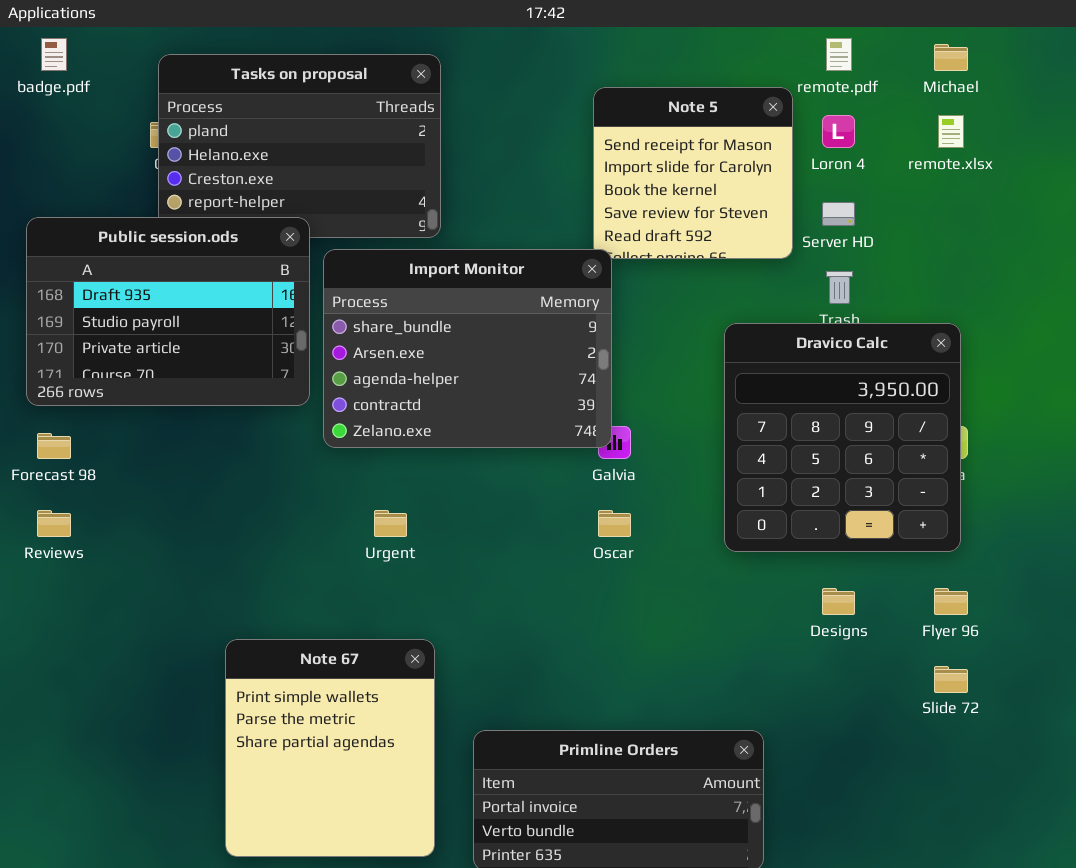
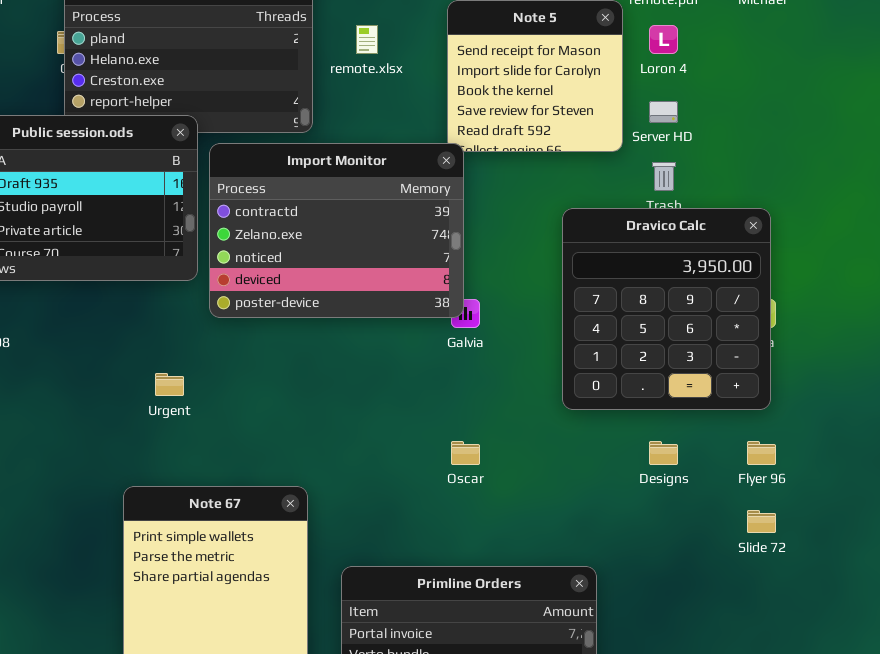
remote.xlsx: [938,115,964,148] -> [356,25,378,54], moved
Import Monitor: [323,249,612,448] -> [209,143,464,318], scrolled down 3 rows
Urgent: [374,510,407,537] -> [155,373,184,396], moved
Oscar: [598,510,631,537] -> [451,441,480,465], moved

